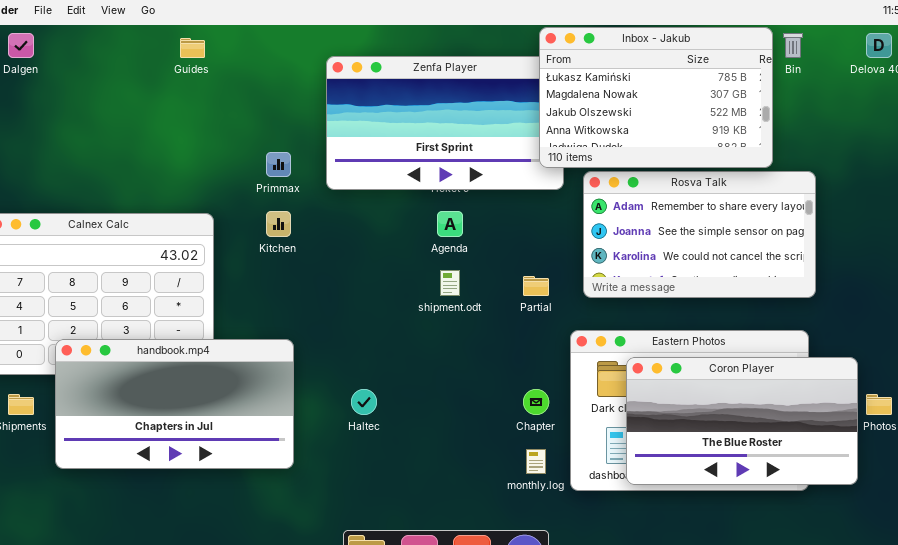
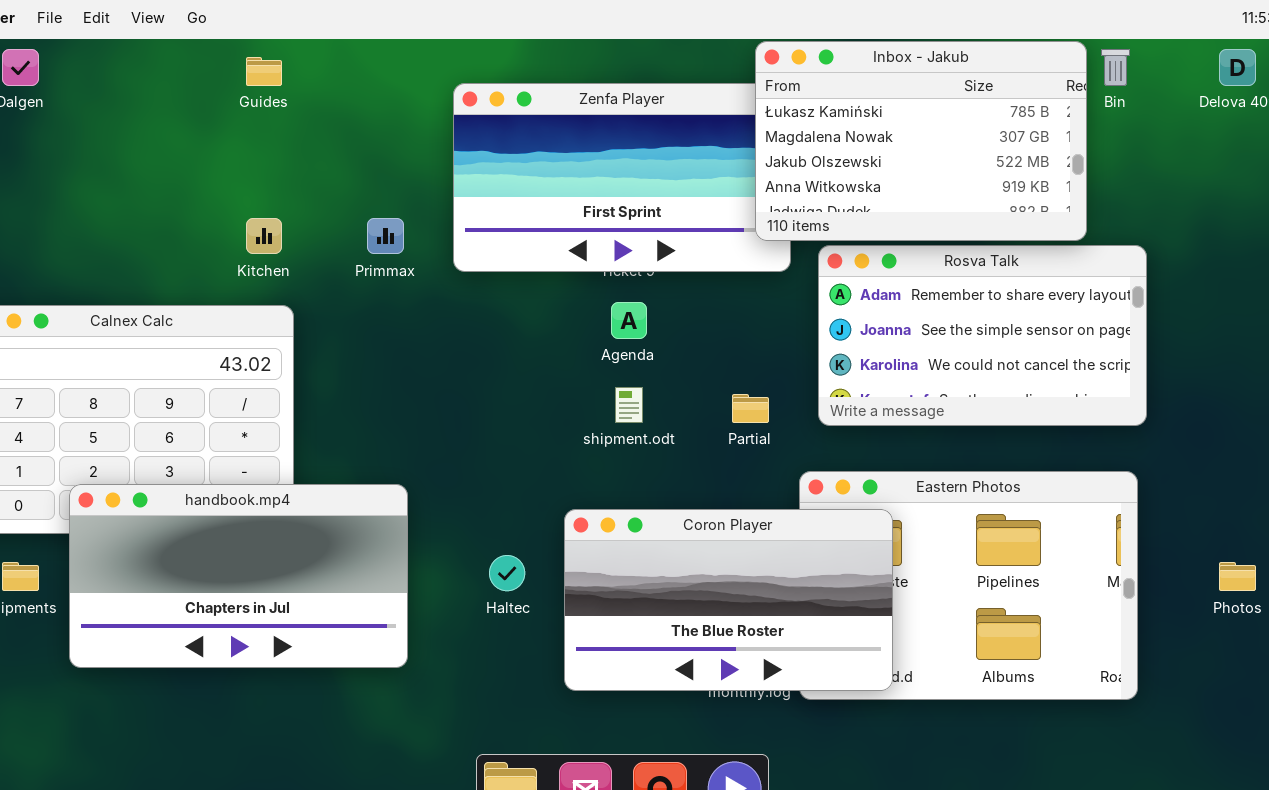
Kitchen: [266,211,291,237] -> [246,218,282,254], moved
Coron Player: [626,357,858,485] -> [564,509,893,691], moved

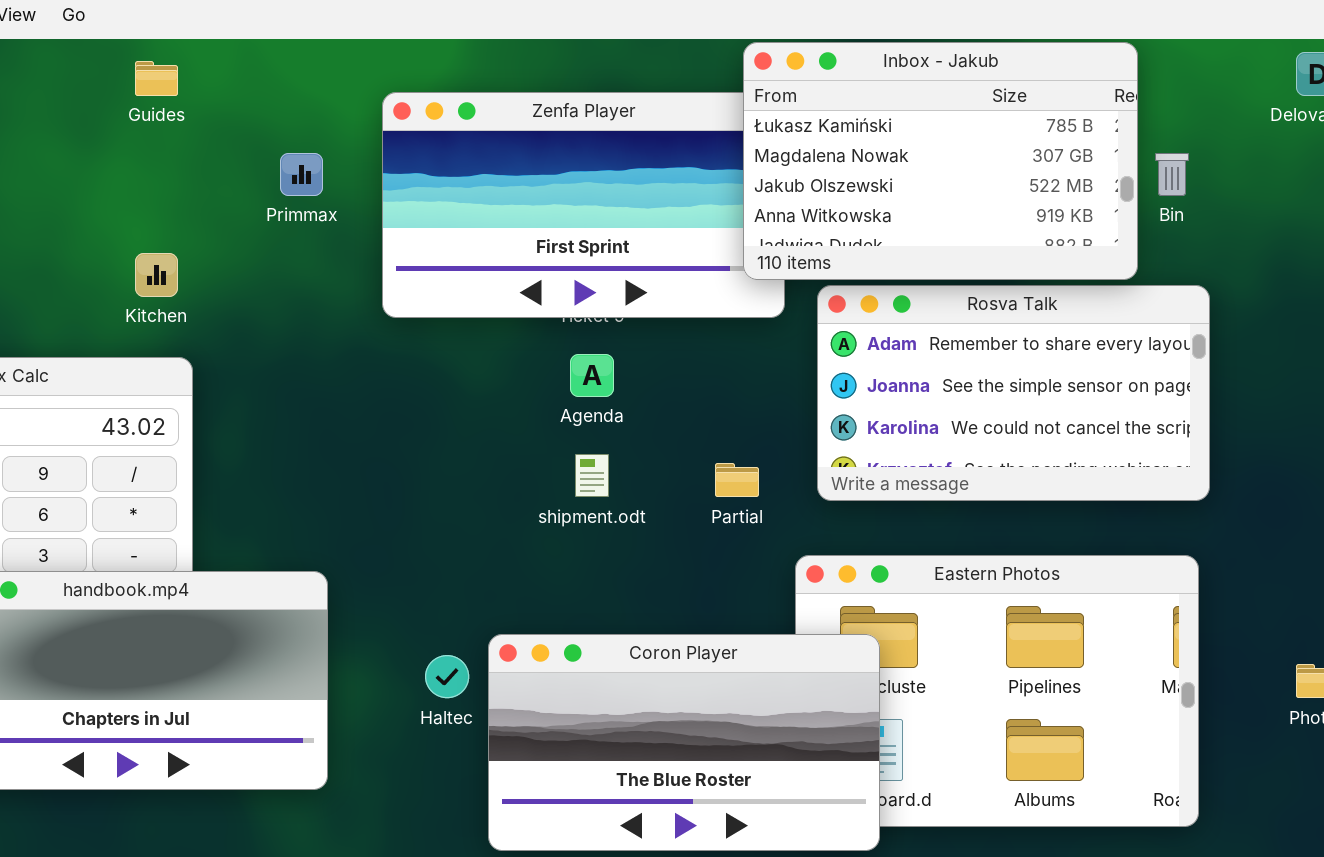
Bin: [1101,49,1130,86] -> [1155,153,1189,196], moved
Primmax: [367,218,404,254] -> [280,153,323,196], moved
Coron Player: [564,509,893,691] -> [488,634,880,851], moved

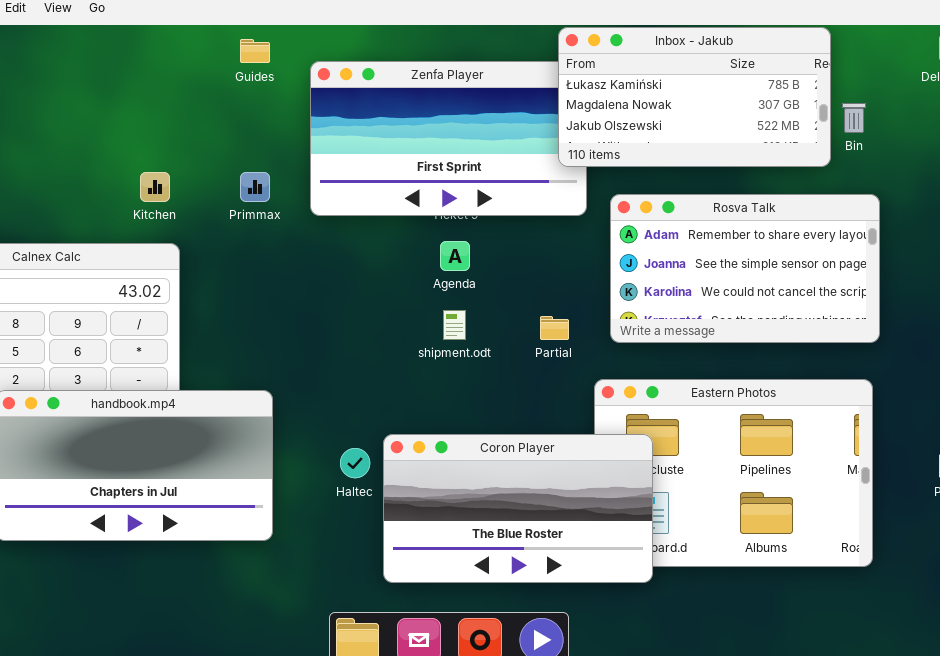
Inbox - Jakub: [743,42,1138,280] -> [558,27,831,167], resized
Guides: [135,61,178,96] -> [240,39,270,63], moved
Primmax: [280,153,323,196] -> [240,172,270,202], moved

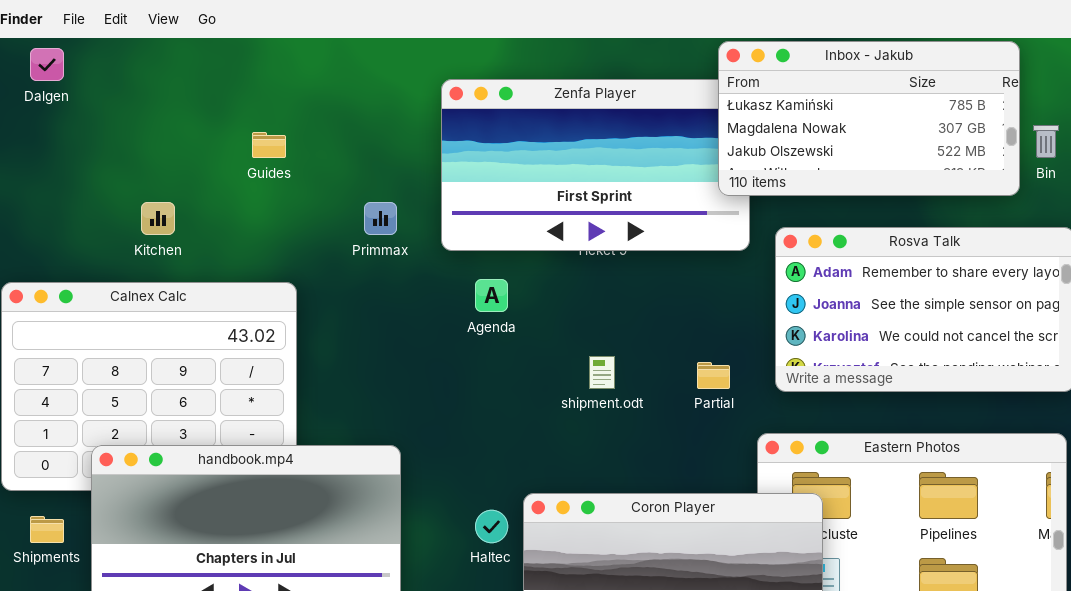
Guides: [240,39,270,63] -> [252,132,286,158], moved
Kitchen: [140,172,170,202] -> [141,202,175,235], moved
Agenda: [440,241,470,271] -> [475,279,508,312], moved

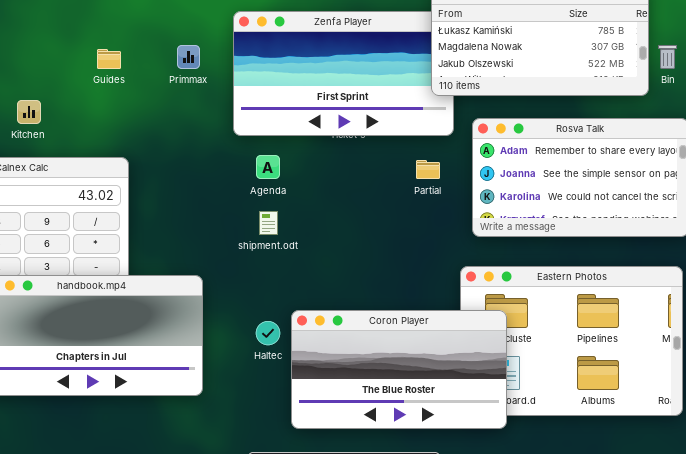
Primmax: [364,202,397,235] -> [177,45,200,69], moved
shipment.odt: [589,356,615,389] -> [259,211,278,235], moved
Partial: [697,362,730,389] -> [416,160,440,179], moved

